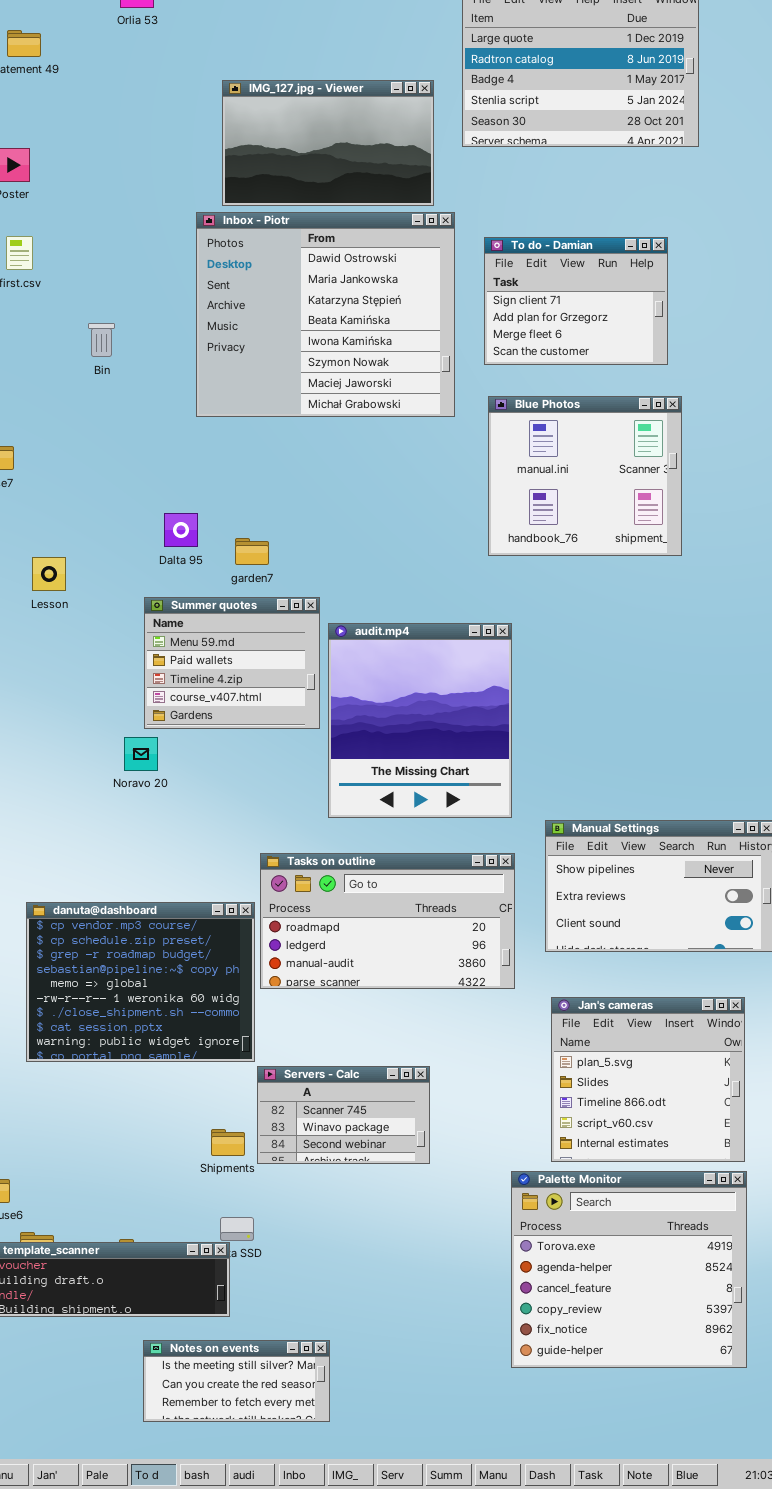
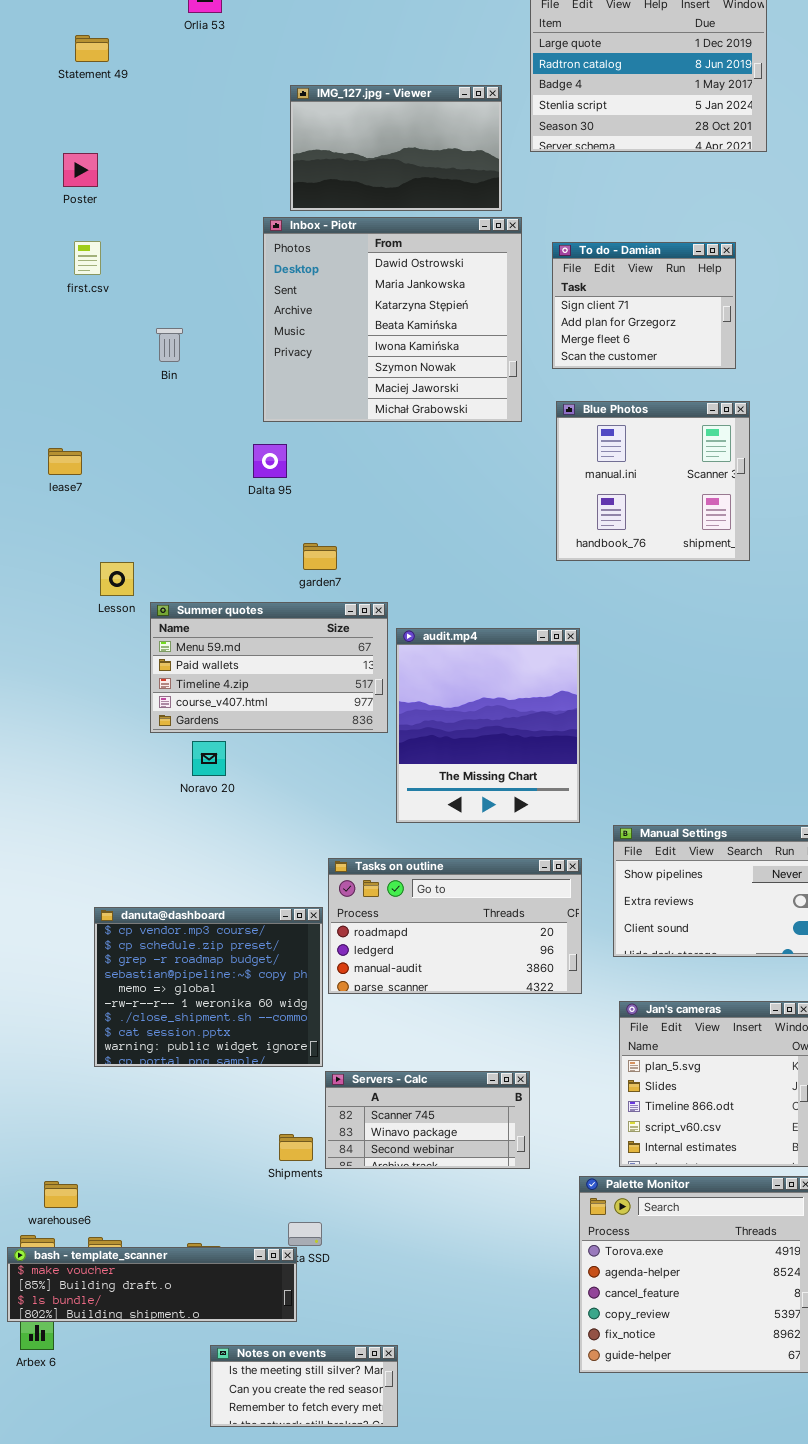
Dalta 95: [164,513,198,547] -> [253,444,287,478], moved
Summer quotes: [144,597,320,729] -> [150,602,388,733], resized
Servers - Calc: [257,1066,430,1164] -> [325,1071,530,1169], resized

